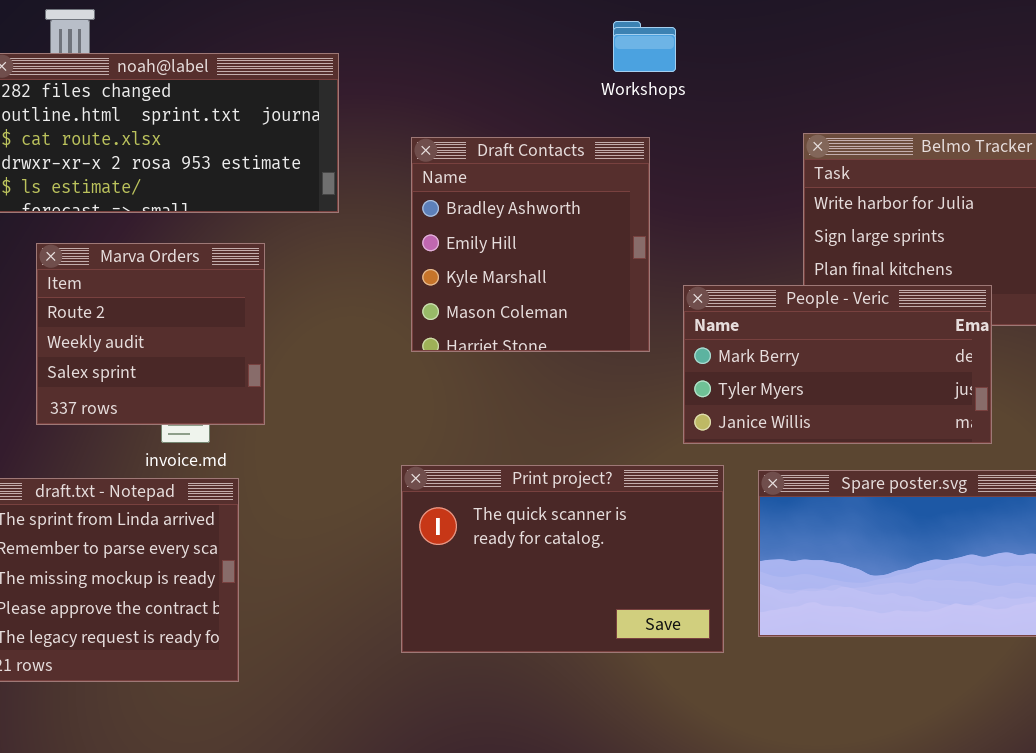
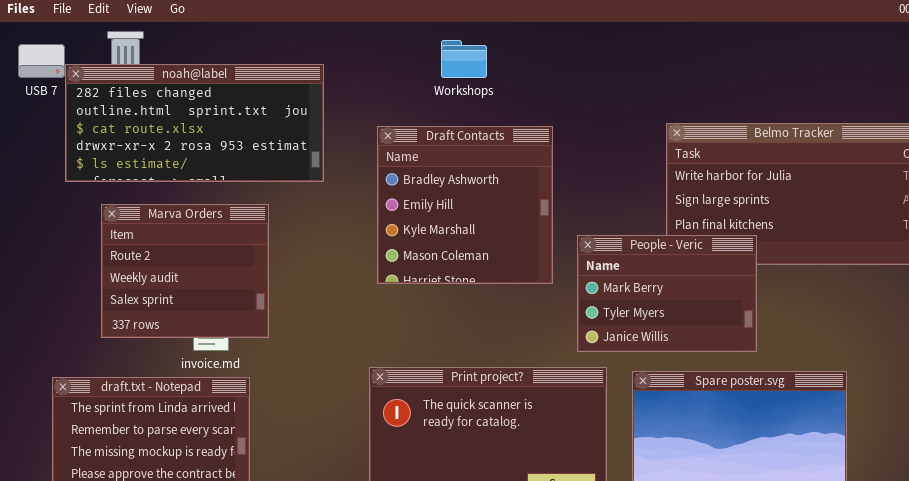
Workshops: [613,21,676,72] -> [441,40,487,78], moved
People - Veric: [683,285,992,444] -> [577,235,757,352], resized

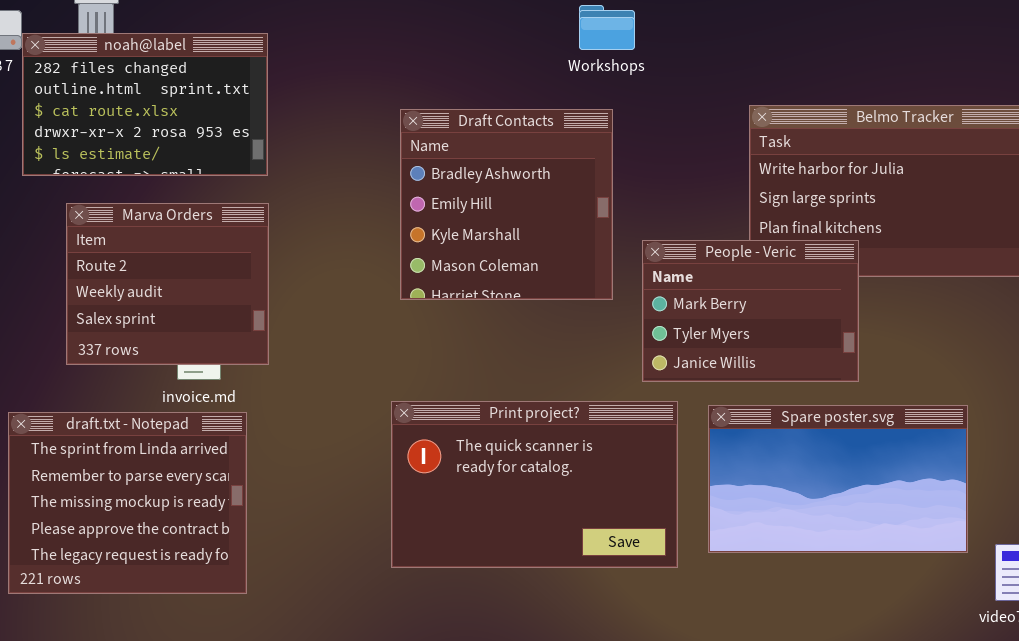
Workshops: [441,40,487,78] -> [579,5,635,50], moved
noah@label: [65,64,324,182] -> [22,33,268,176], resized

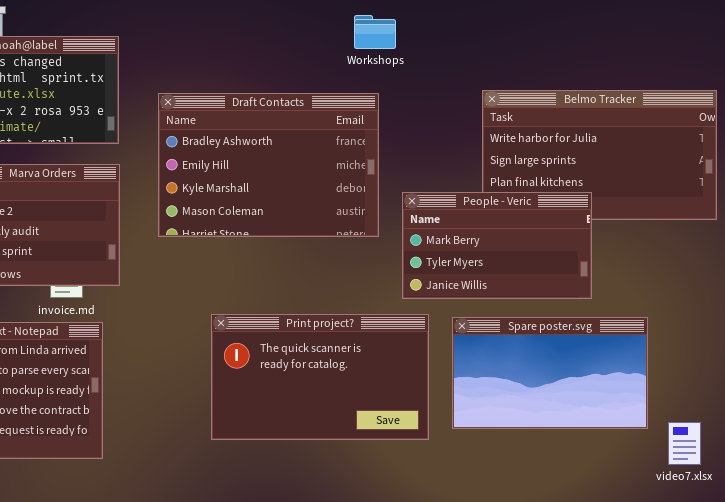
Draft Contacts: [400,109,613,300] -> [158,93,379,237], resized
People - Veric: [642,240,859,382] -> [402,192,592,299], resized

